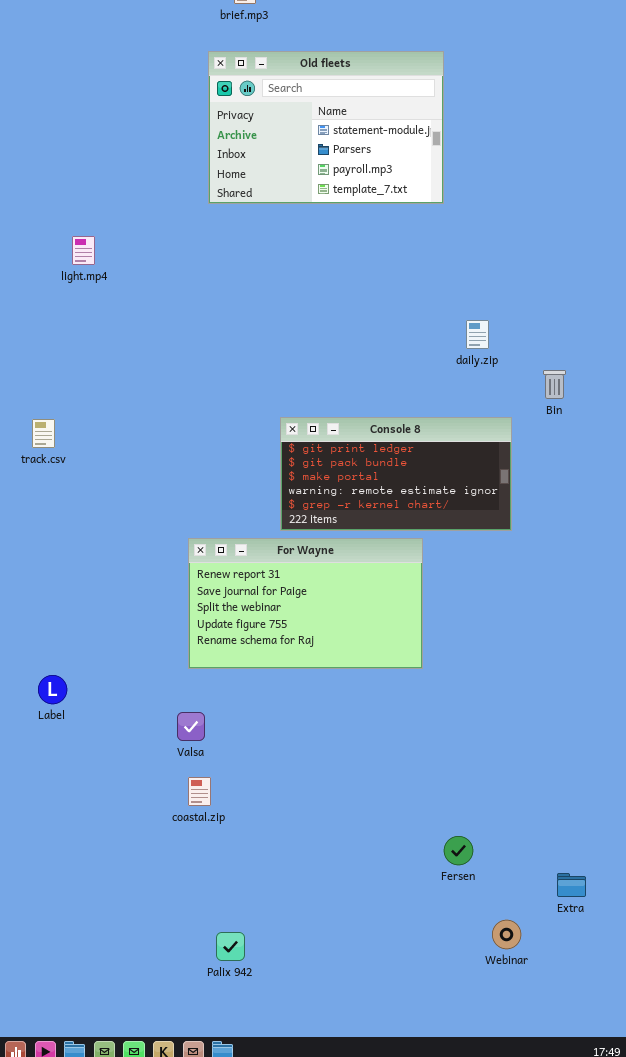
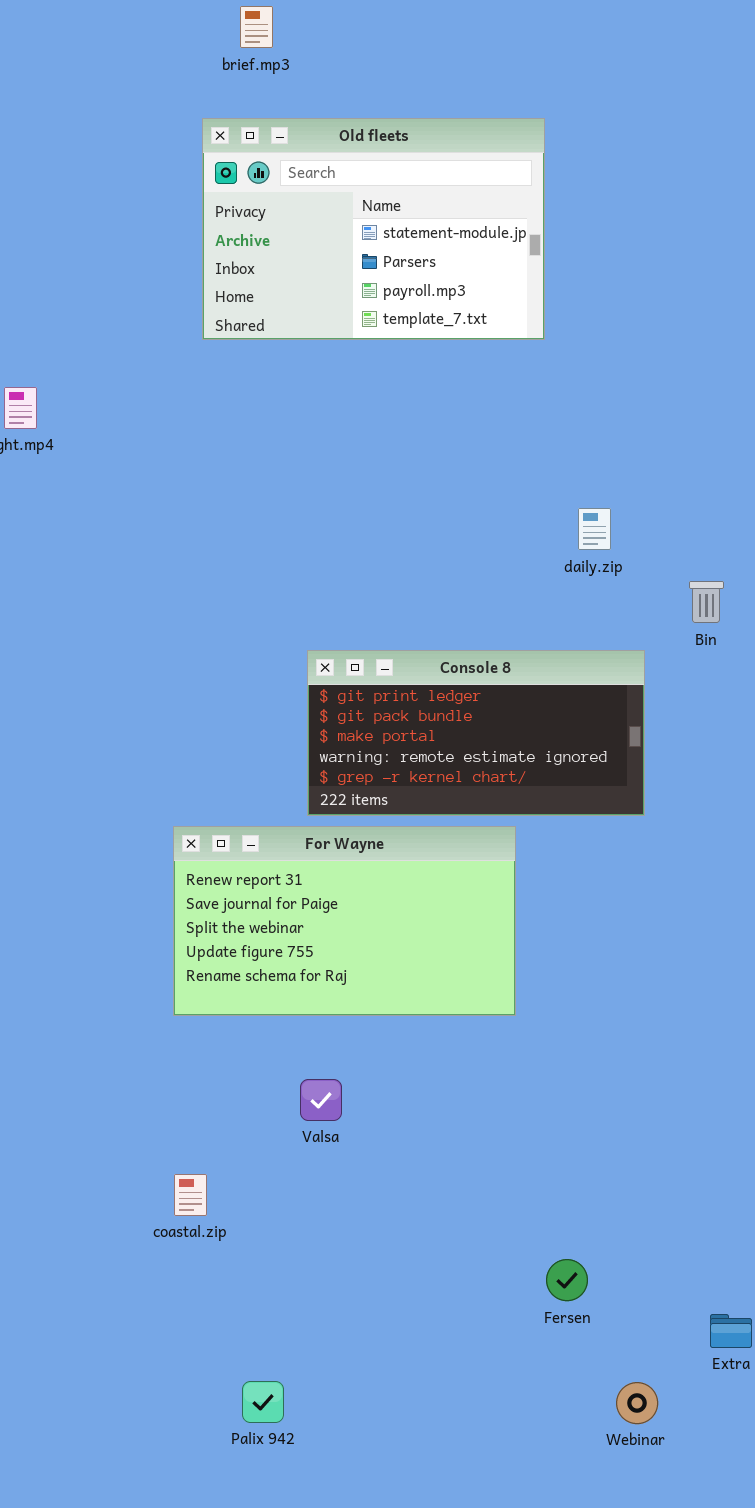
Valsa: [177,712,205,741] -> [300,1079,342,1121], moved
Palix 942: [216,932,245,961] -> [242,1381,284,1423], moved

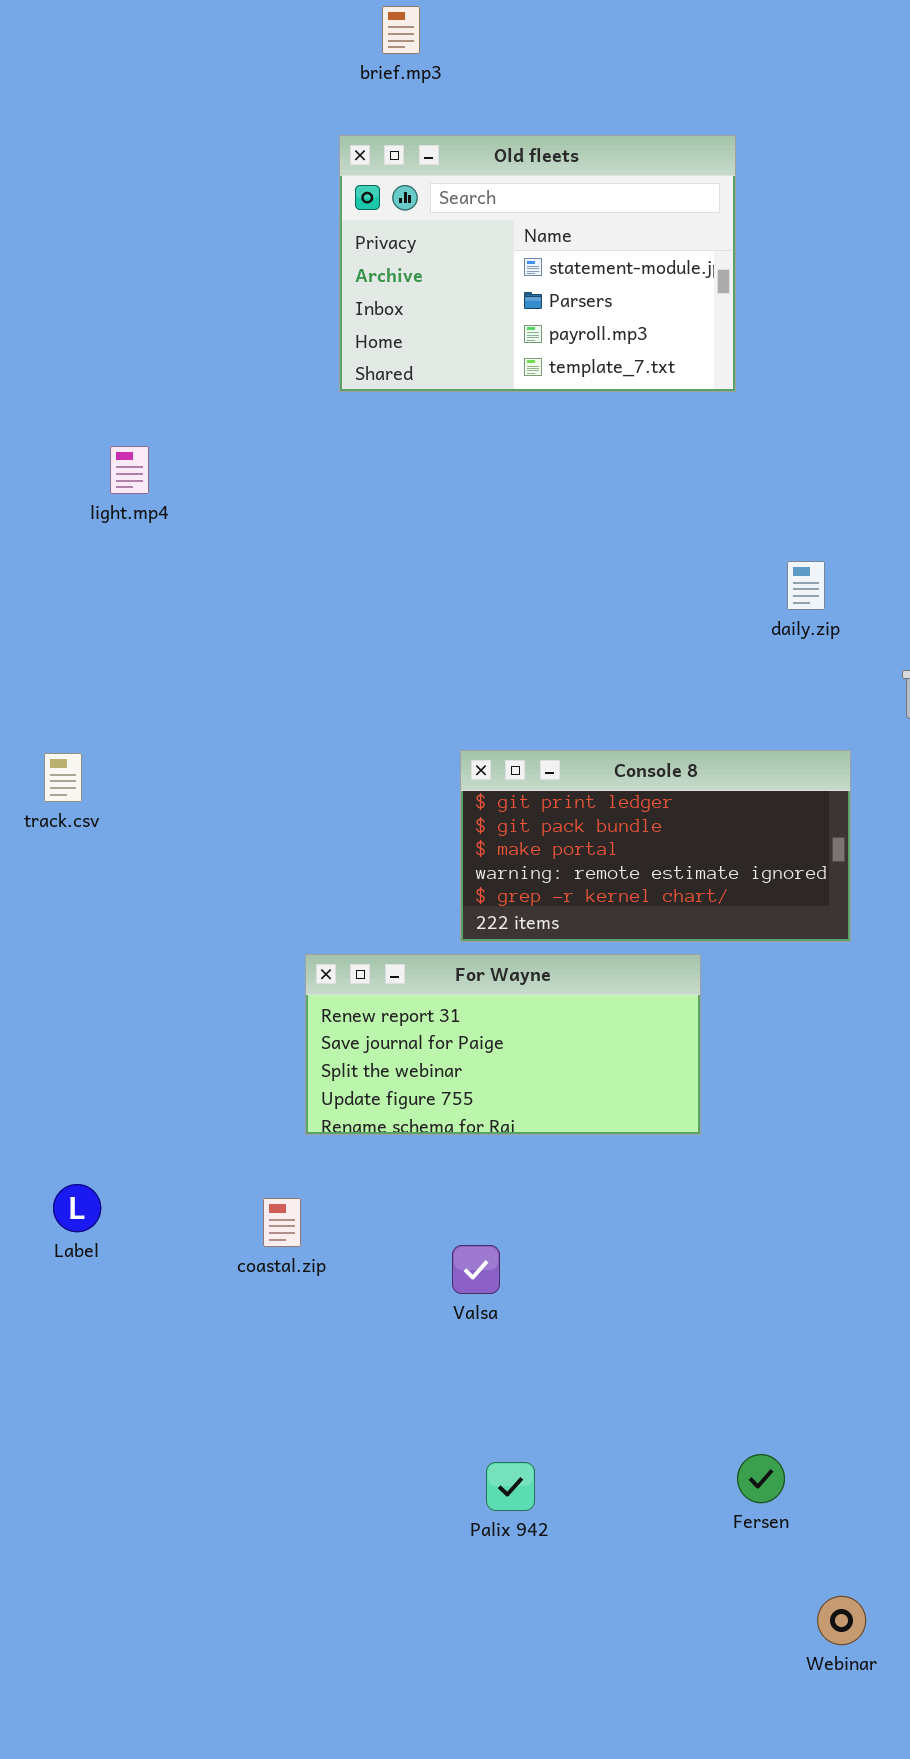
daily.zip: [578,508,611,550] -> [787,561,825,610], moved
For Wayne: [173,826,516,1016] -> [305,954,701,1135], resized
coastal.zip: [174,1174,207,1216] -> [263,1198,301,1247], moved
Palix 942: [242,1381,284,1423] -> [486,1462,535,1511], moved

